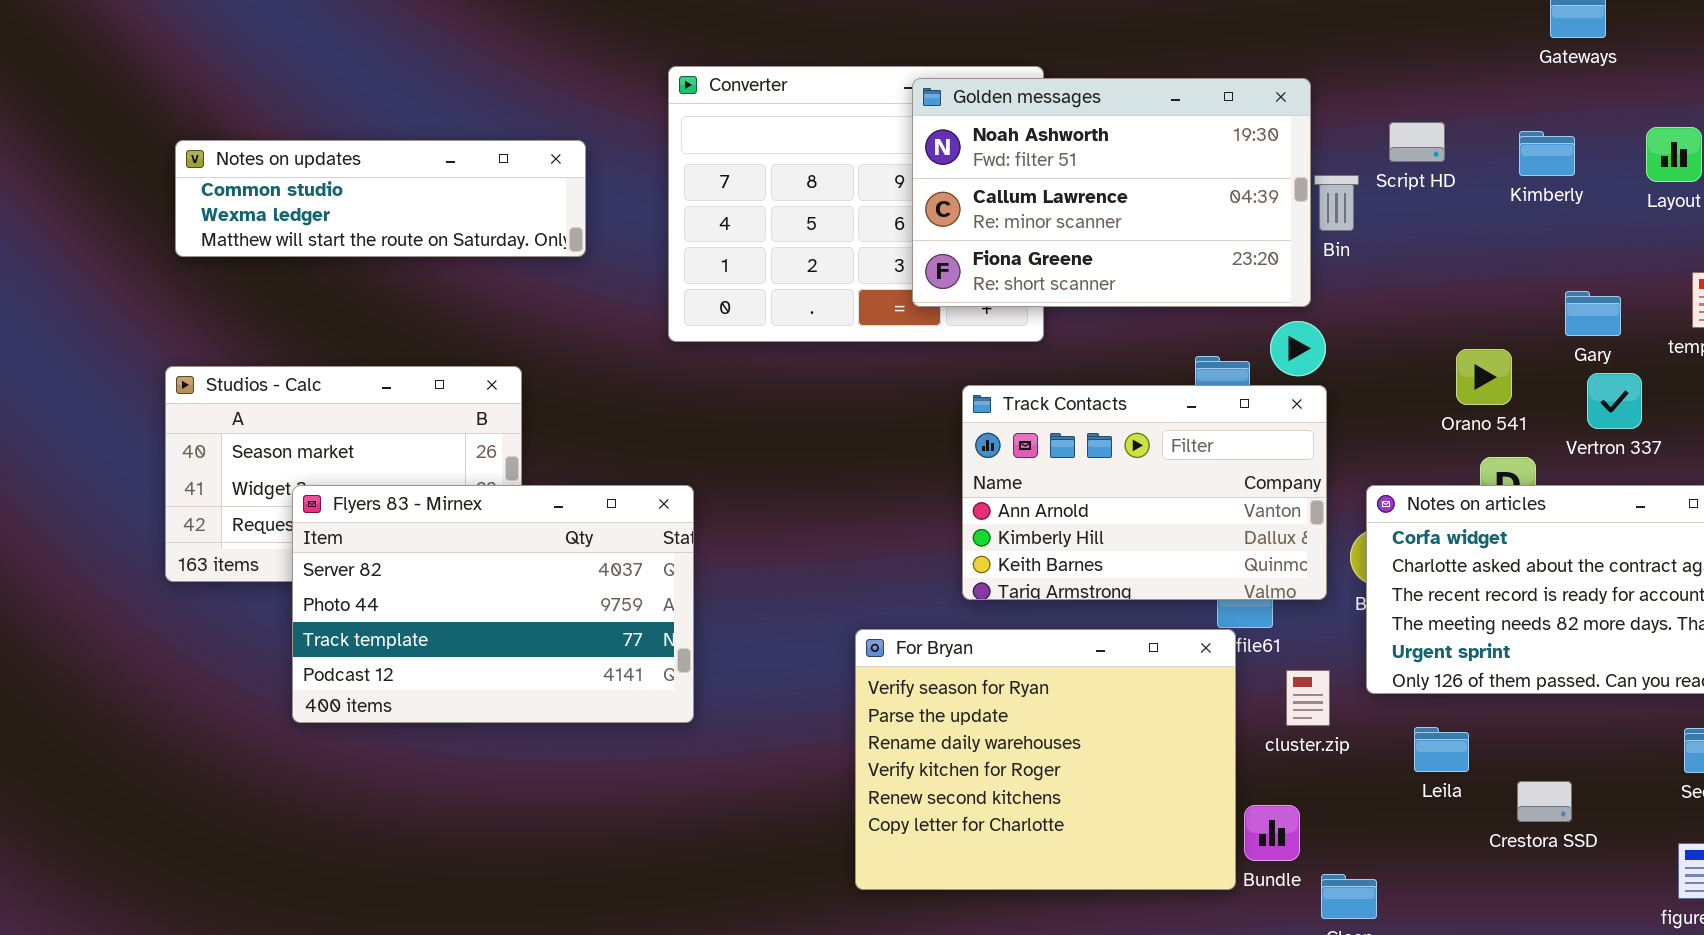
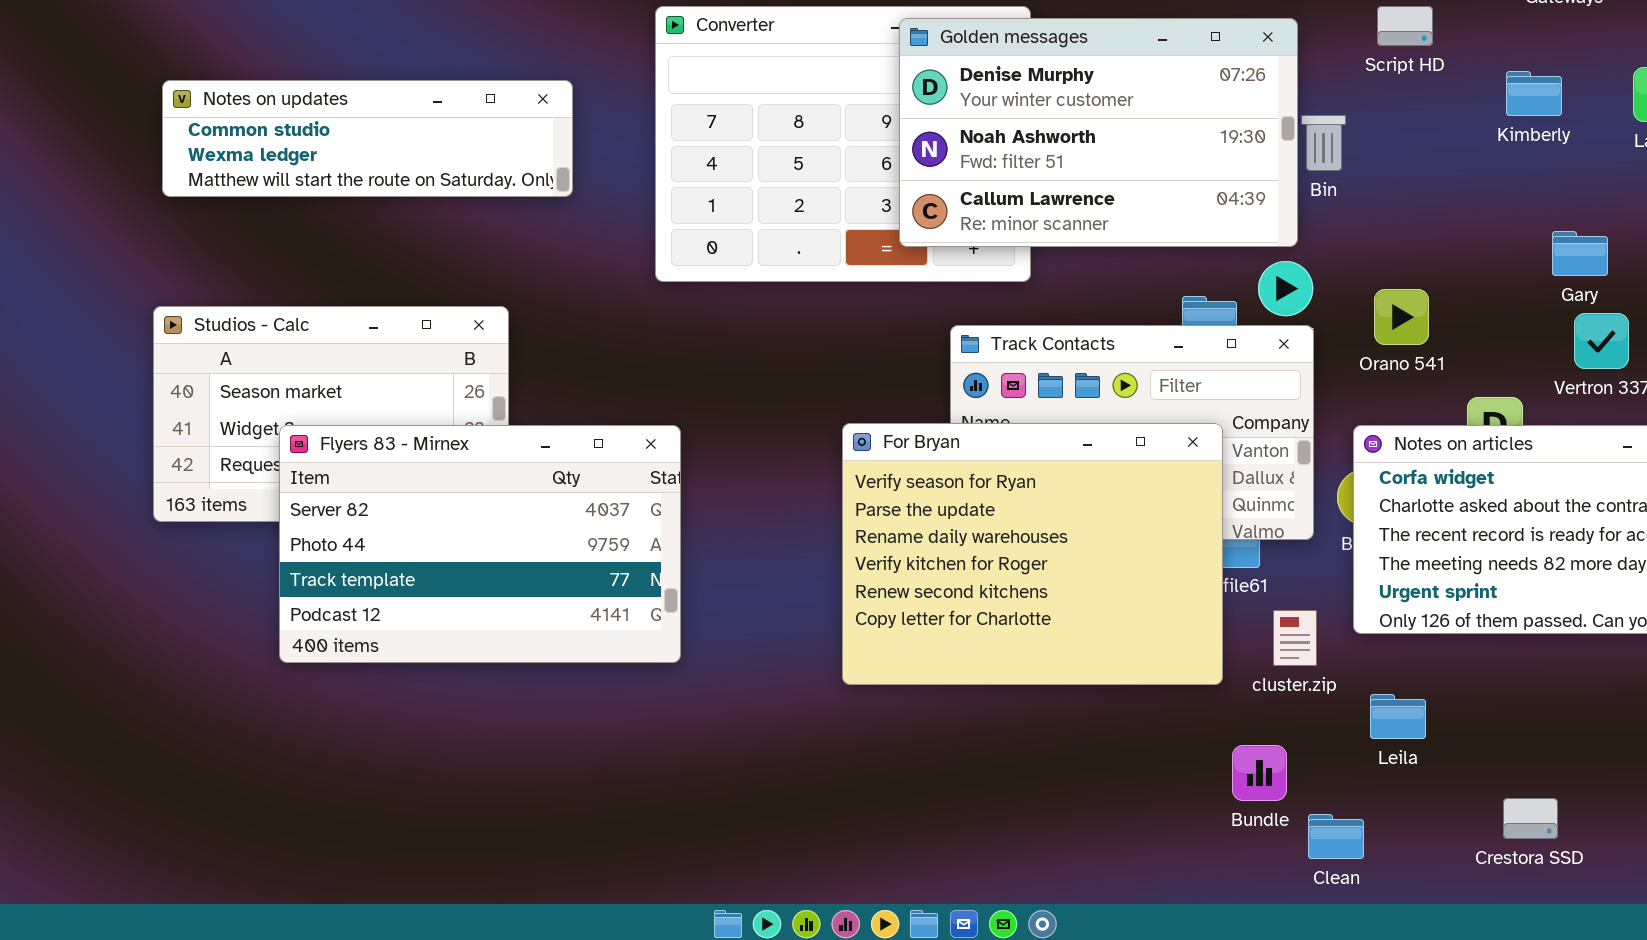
Golden messages: [912,78,1311,307] -> [899,18,1298,247], scrolled up 1 row
Script HD: [1389,122,1445,162] -> [1377,6,1433,46], moved
Orano 541: [1456,349,1512,405] -> [1374,289,1429,345], moved
For Bryan: [855,629,1236,890] -> [842,423,1223,685], moved
Leila: [1414,727,1469,772] -> [1370,694,1426,739], moved
Crestora SSD: [1517,781,1572,822] -> [1503,798,1558,839], moved

